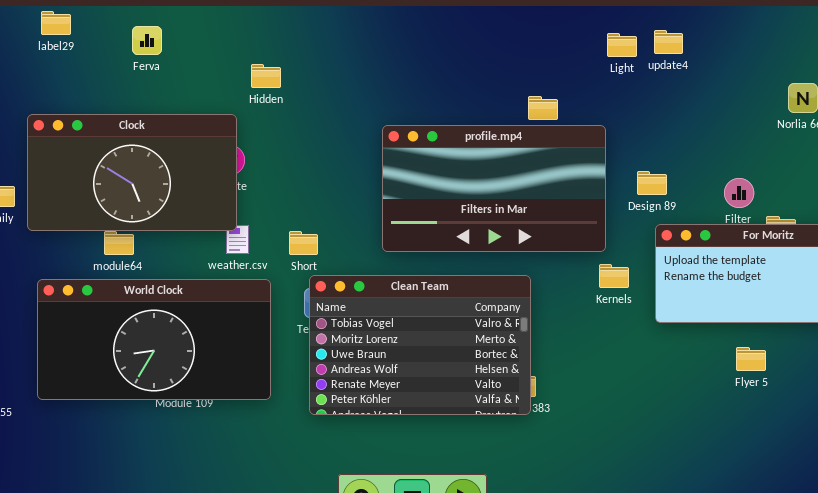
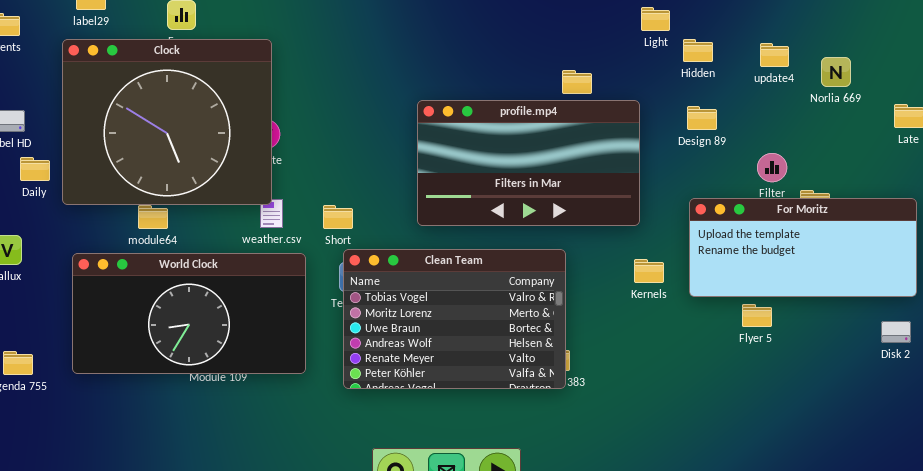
update4: [654,30,683,54] -> [760,43,789,67], moved
Hidden: [251,64,281,88] -> [683,39,713,62], moved
Clock: [27,114,237,231] -> [62,39,272,205], resized
Design 89: [637,171,667,195] -> [687,106,717,130], moved
Kernels: [599,264,629,288] -> [634,259,664,283], moved
Flyer 5: [736,347,766,371] -> [742,304,772,327], moved

